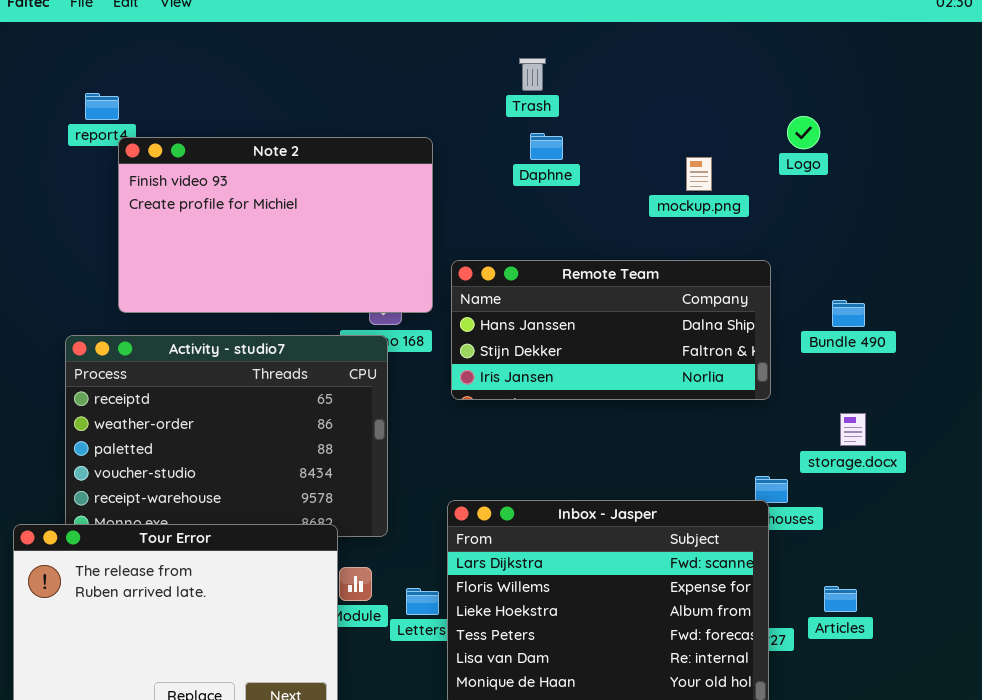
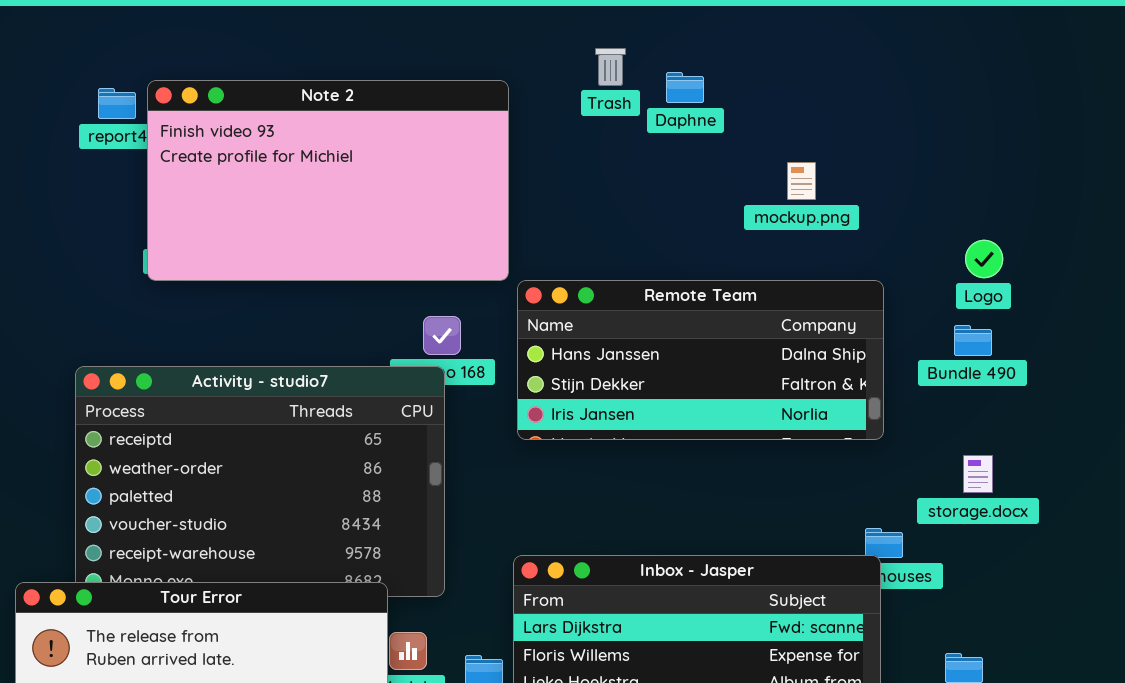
Logo: [787,116,820,149] -> [965,240,1003,278], moved
Daphne: [530,133,563,160] -> [666,72,704,103], moved
Note 2: [118,137,433,313] -> [147,80,509,281], moved

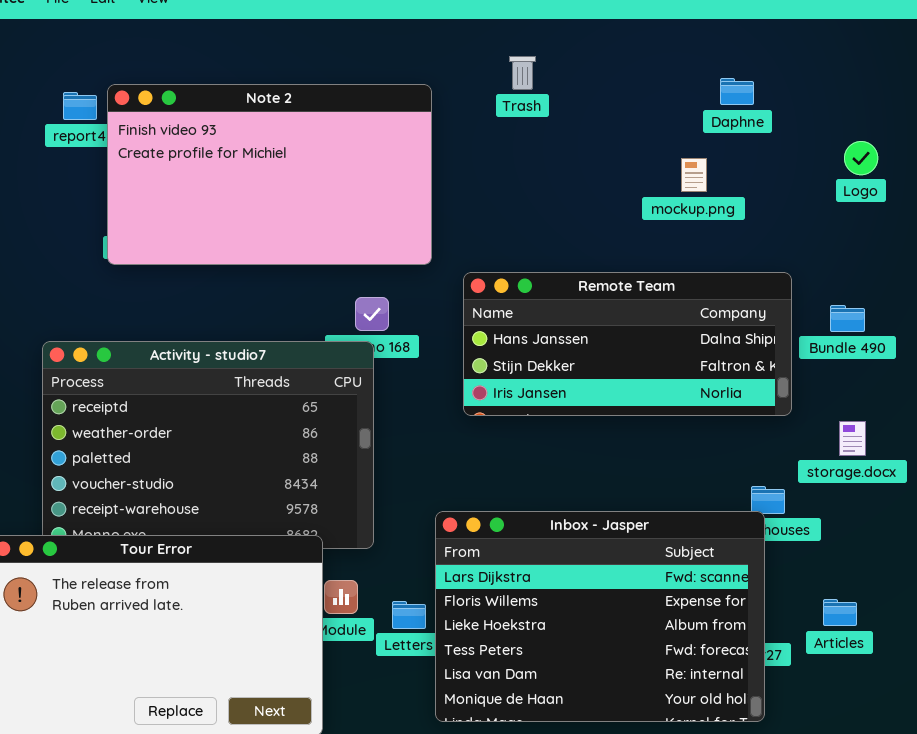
Daphne: [666,72,704,103] -> [720,78,754,105], moved
Logo: [965,240,1003,278] -> [844,141,878,175], moved
Remote Team: [517,280,884,440] -> [463,272,792,416], moved

